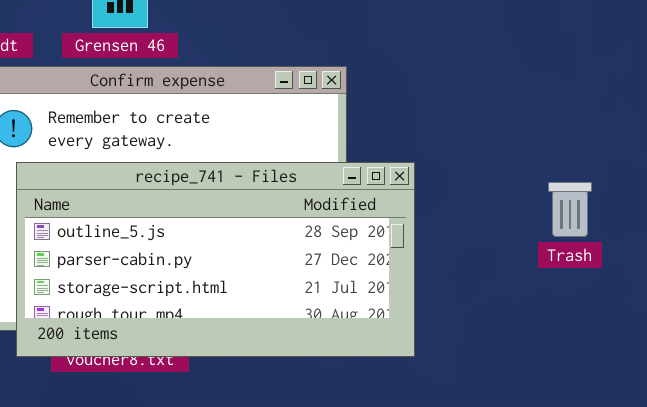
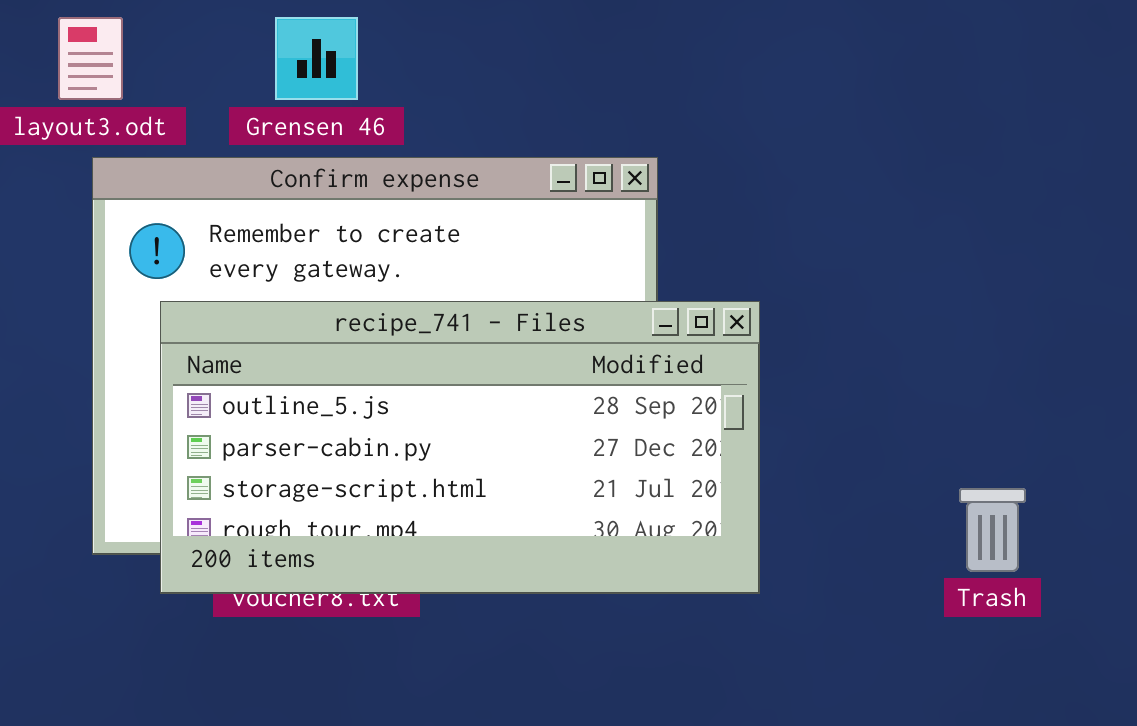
Trash: [548,182,592,237] -> [959,488,1026,572], moved

